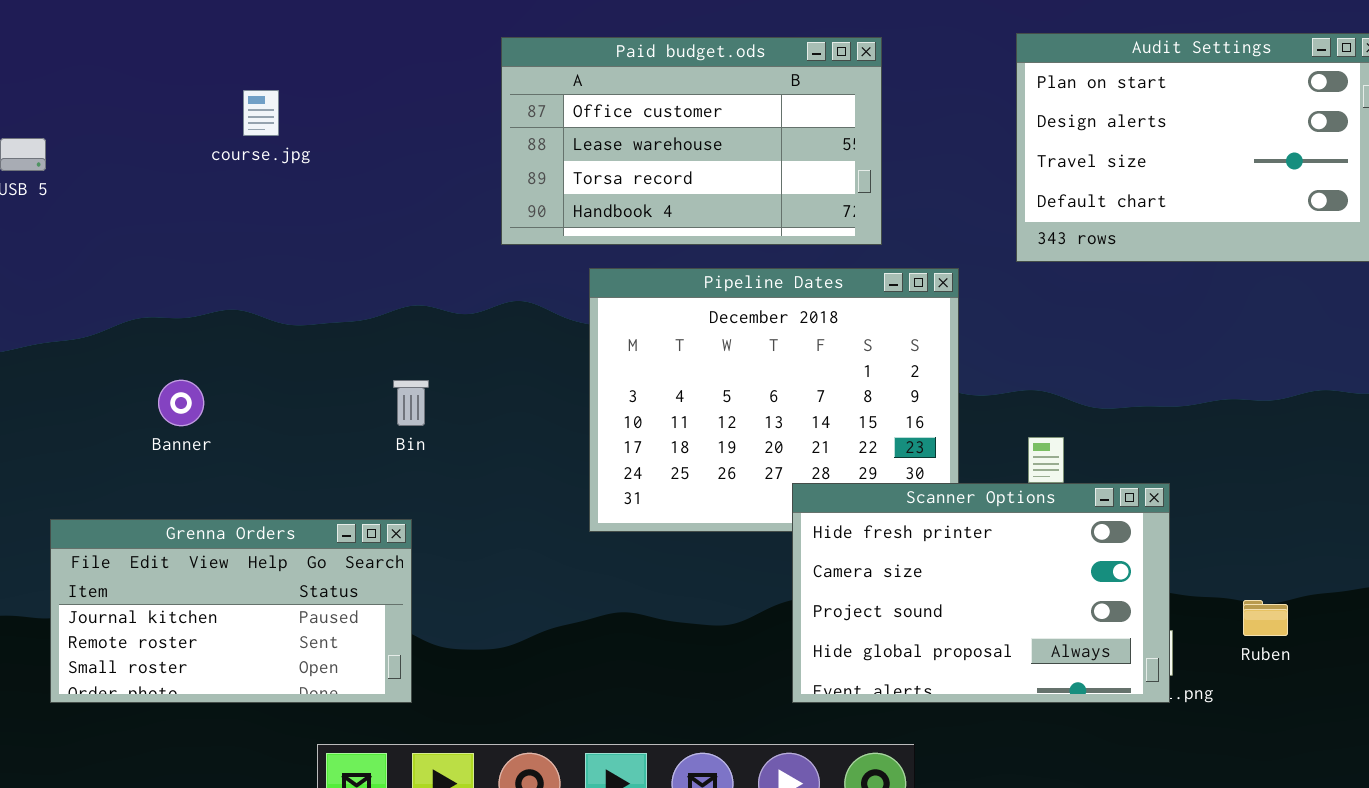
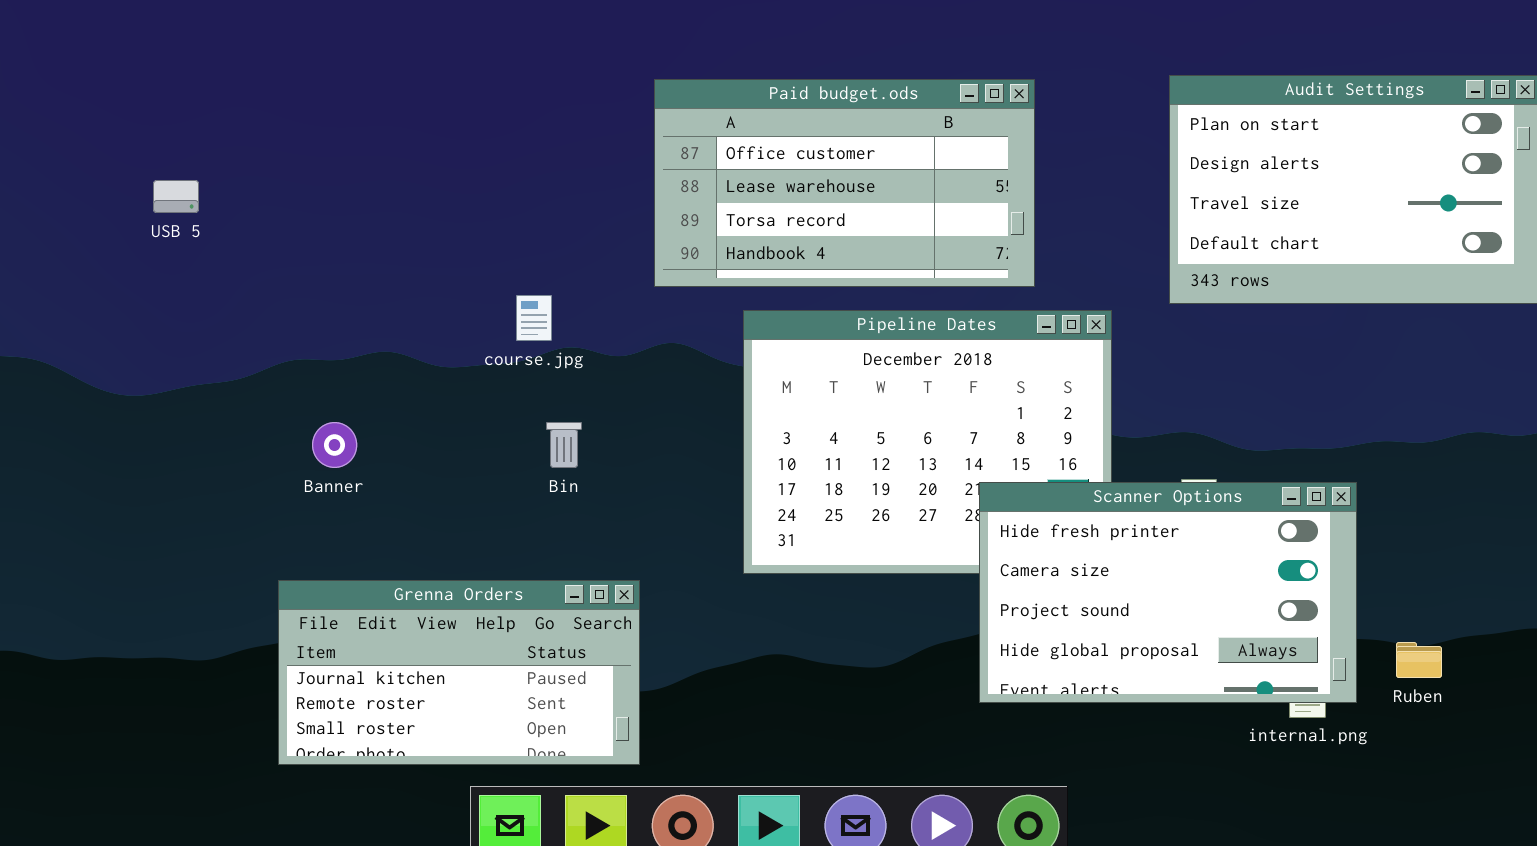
course.jpg: [243,90,279,136] -> [516,295,552,341], moved
Scanner Options: [792,483,1170,703] -> [979,482,1357,703], moved
Grenna Orders: [50,519,412,703] -> [278,580,640,765], moved

